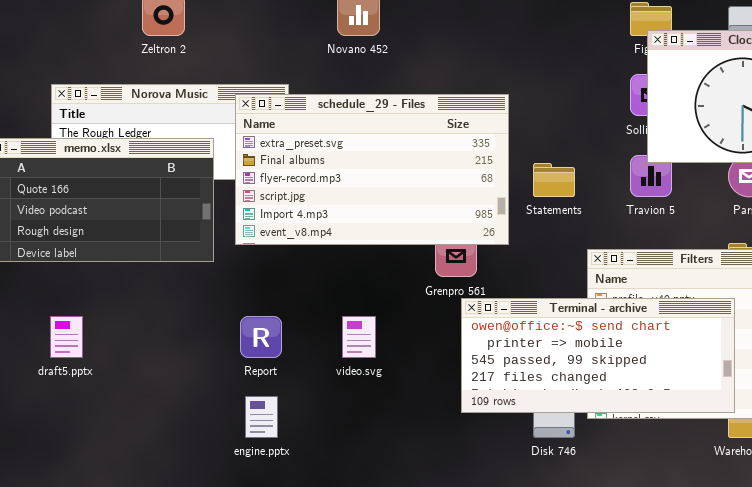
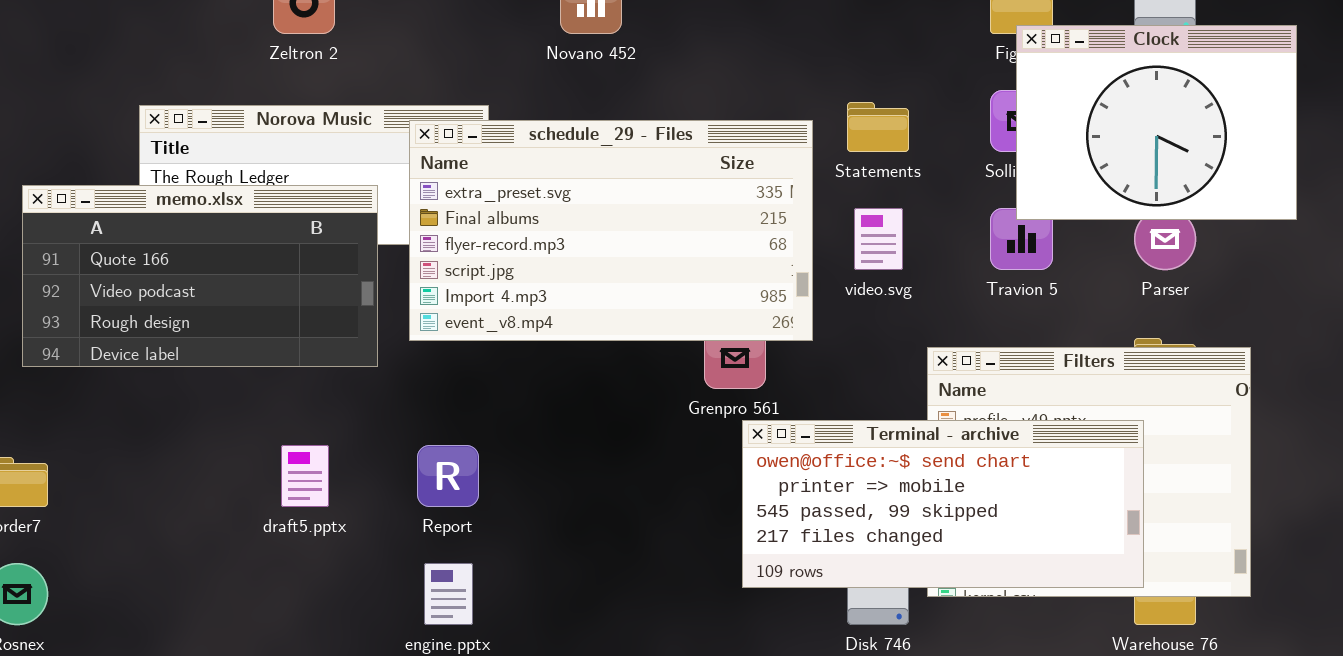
Statements: [533,163,575,197] -> [847,102,909,152], moved
draft5.pptx: [50,316,83,358] -> [281,445,329,507], moved
video.svg: [342,316,376,358] -> [854,208,903,270], moved

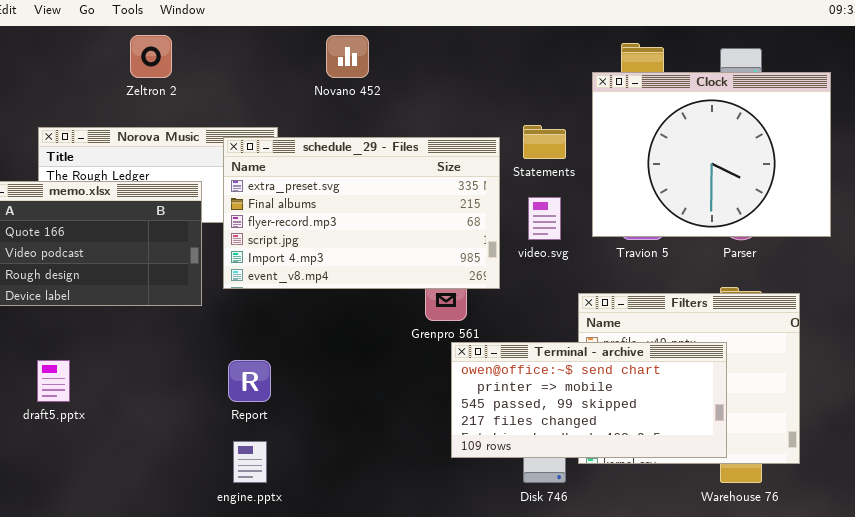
Clock: [1016,25,1297,220] -> [592,72,831,237], resized
draft5.pptx: [281,445,329,507] -> [37,360,70,402], moved

